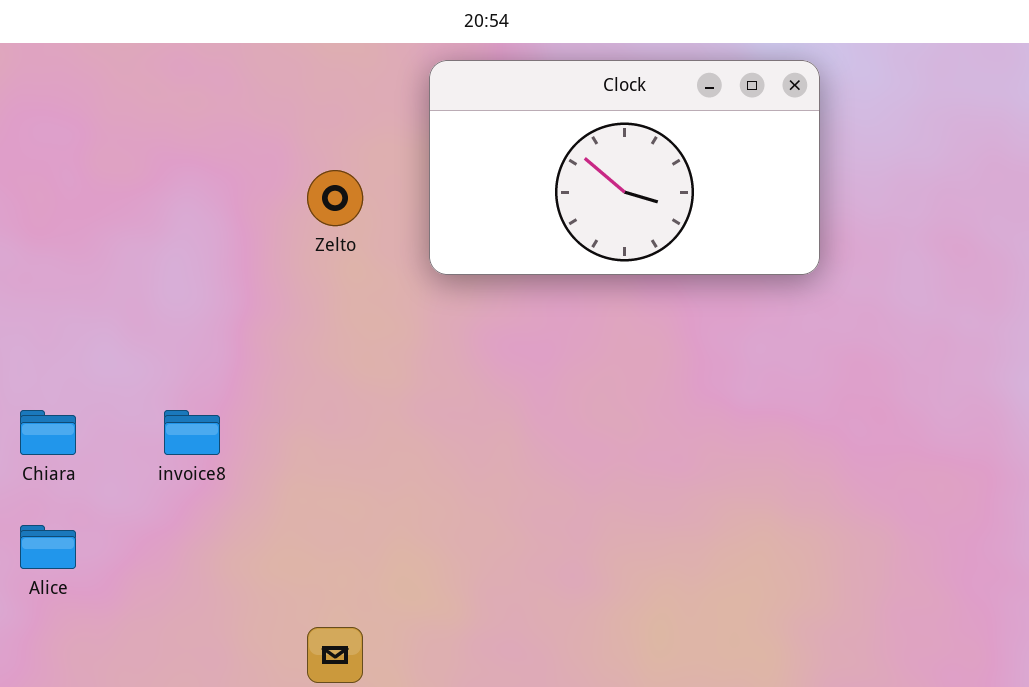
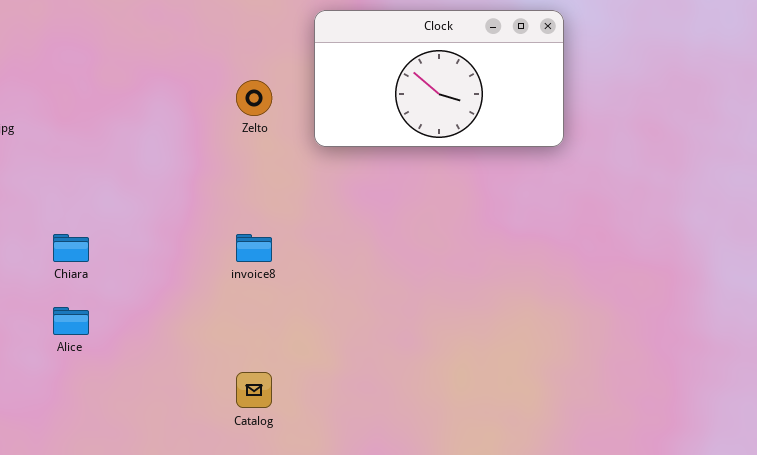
invoice8: [164,410,220,455] -> [236,234,272,262], moved

